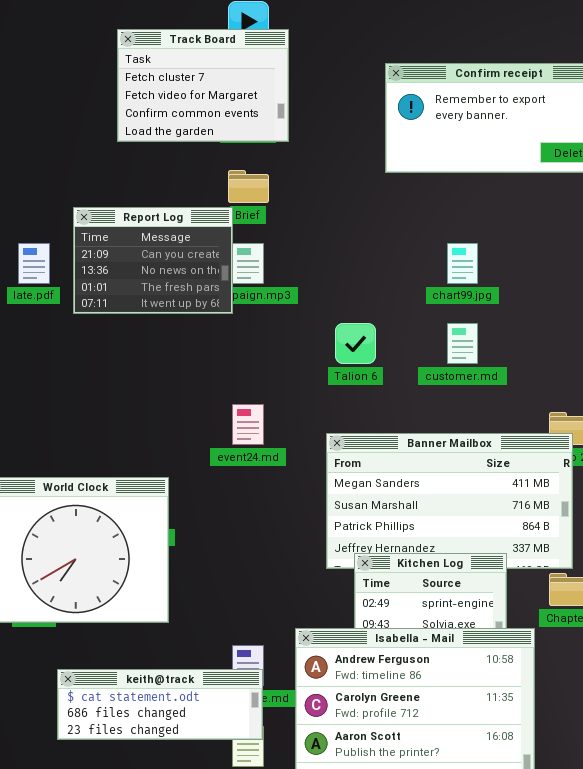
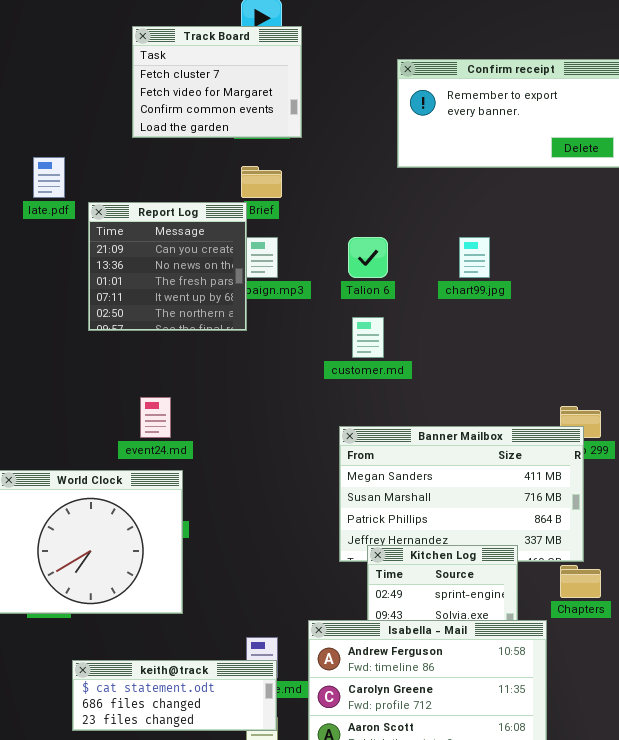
Report Log: [73,207,233,314] -> [88,202,247,331], resized
late.pdf: [18,243,50,284] -> [33,157,65,198], moved
Talion 6: [335,323,376,364] -> [348,237,388,278], moved
customer.md: [447,323,478,364] -> [352,317,384,358], moved
event24.md: [232,404,264,445] -> [140,397,171,438], moved

